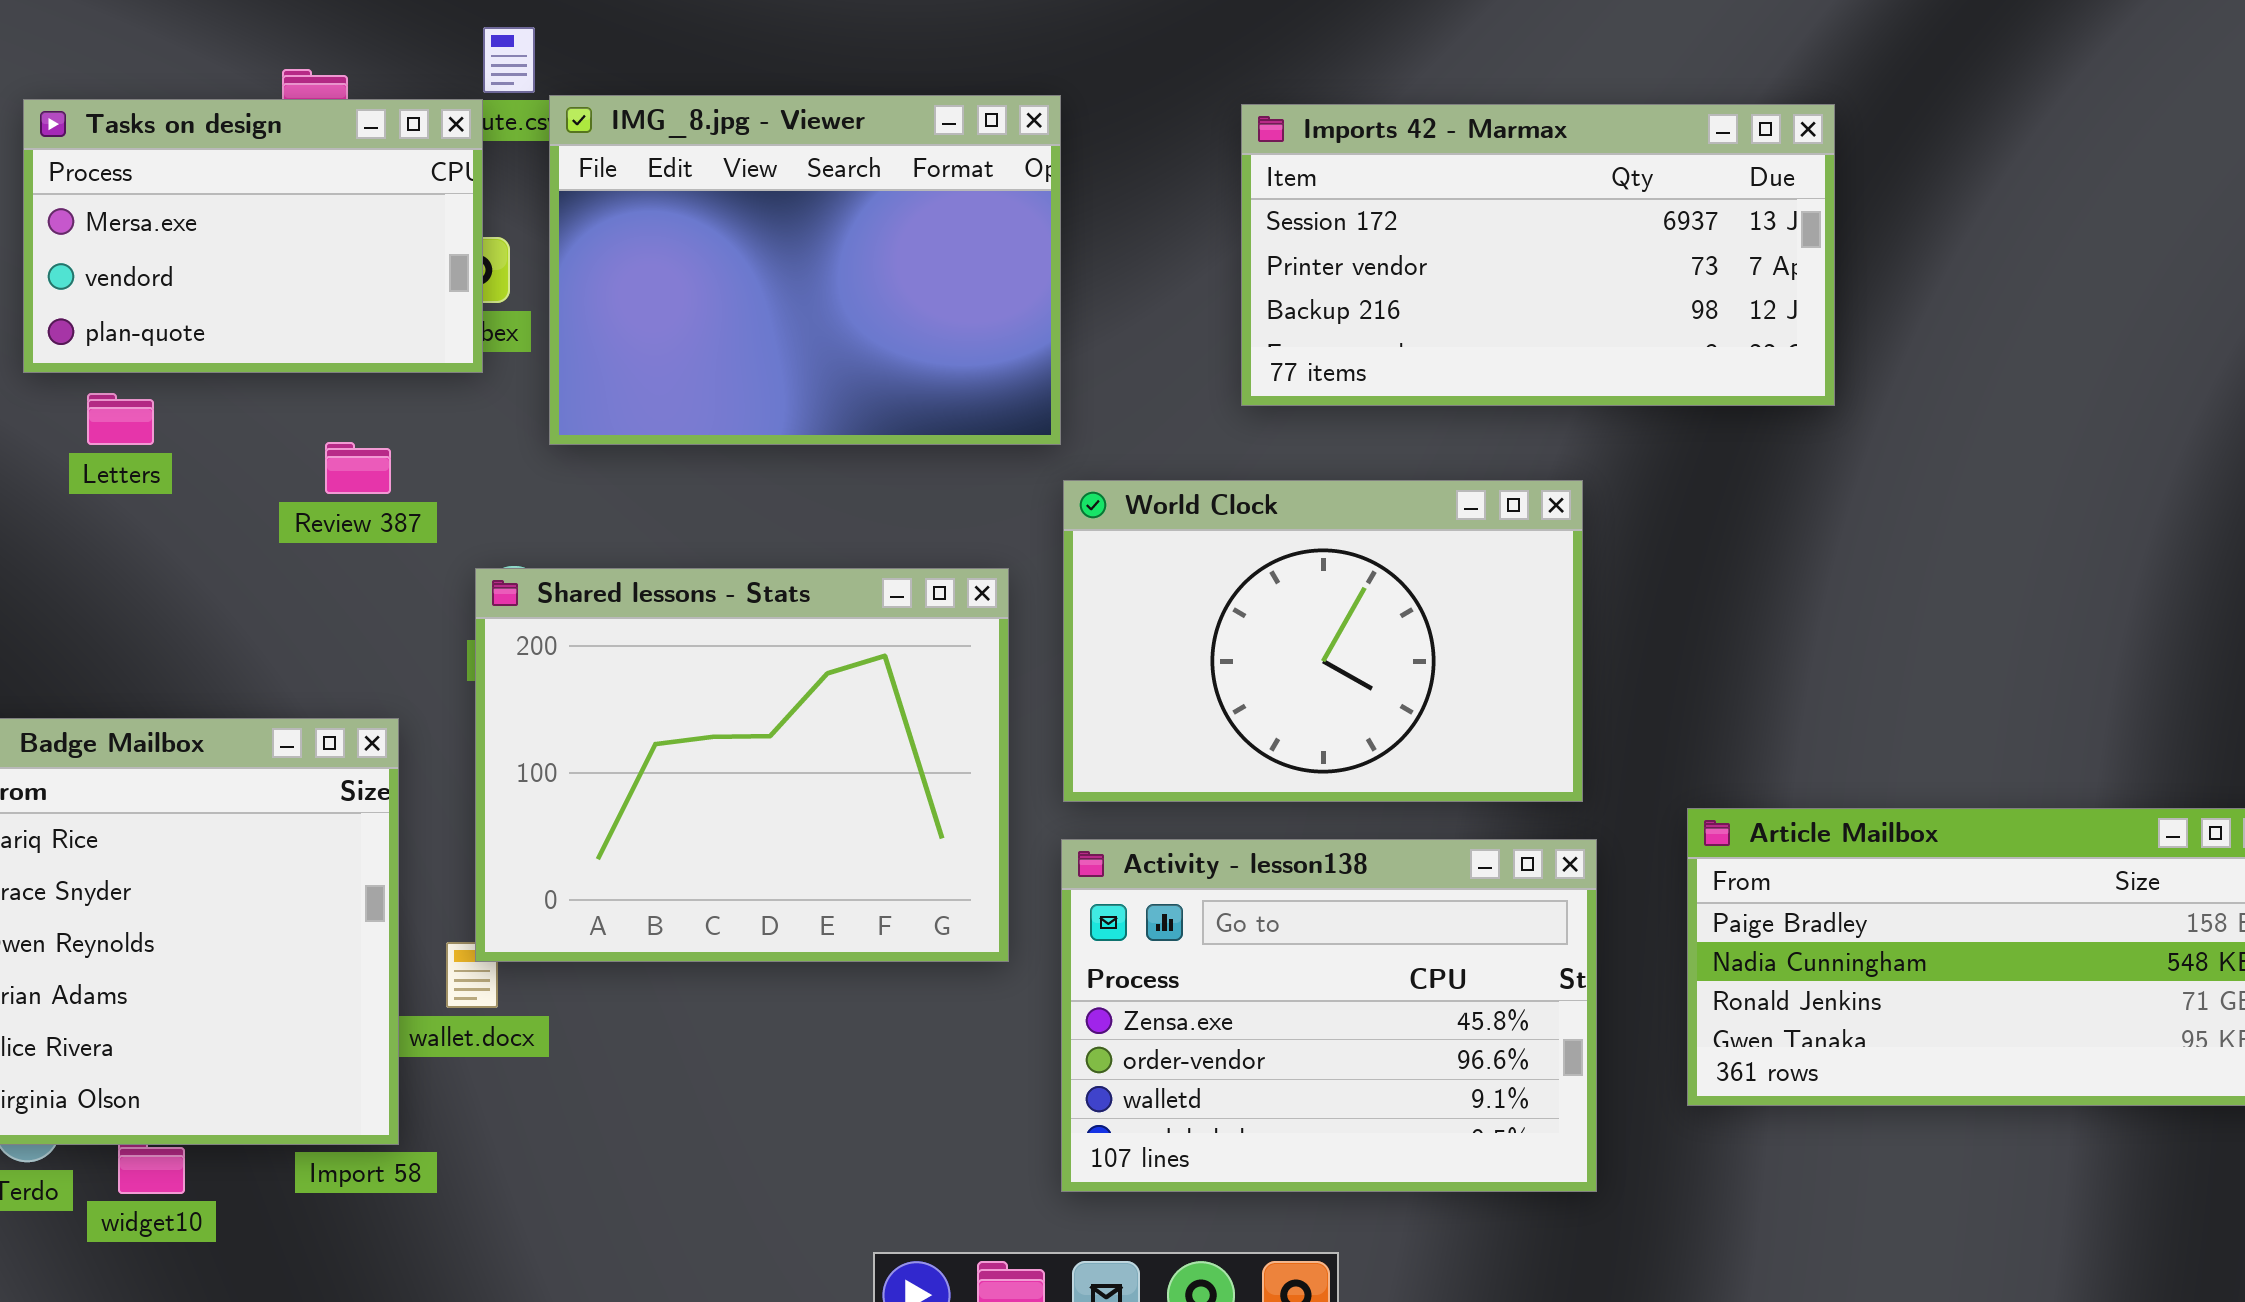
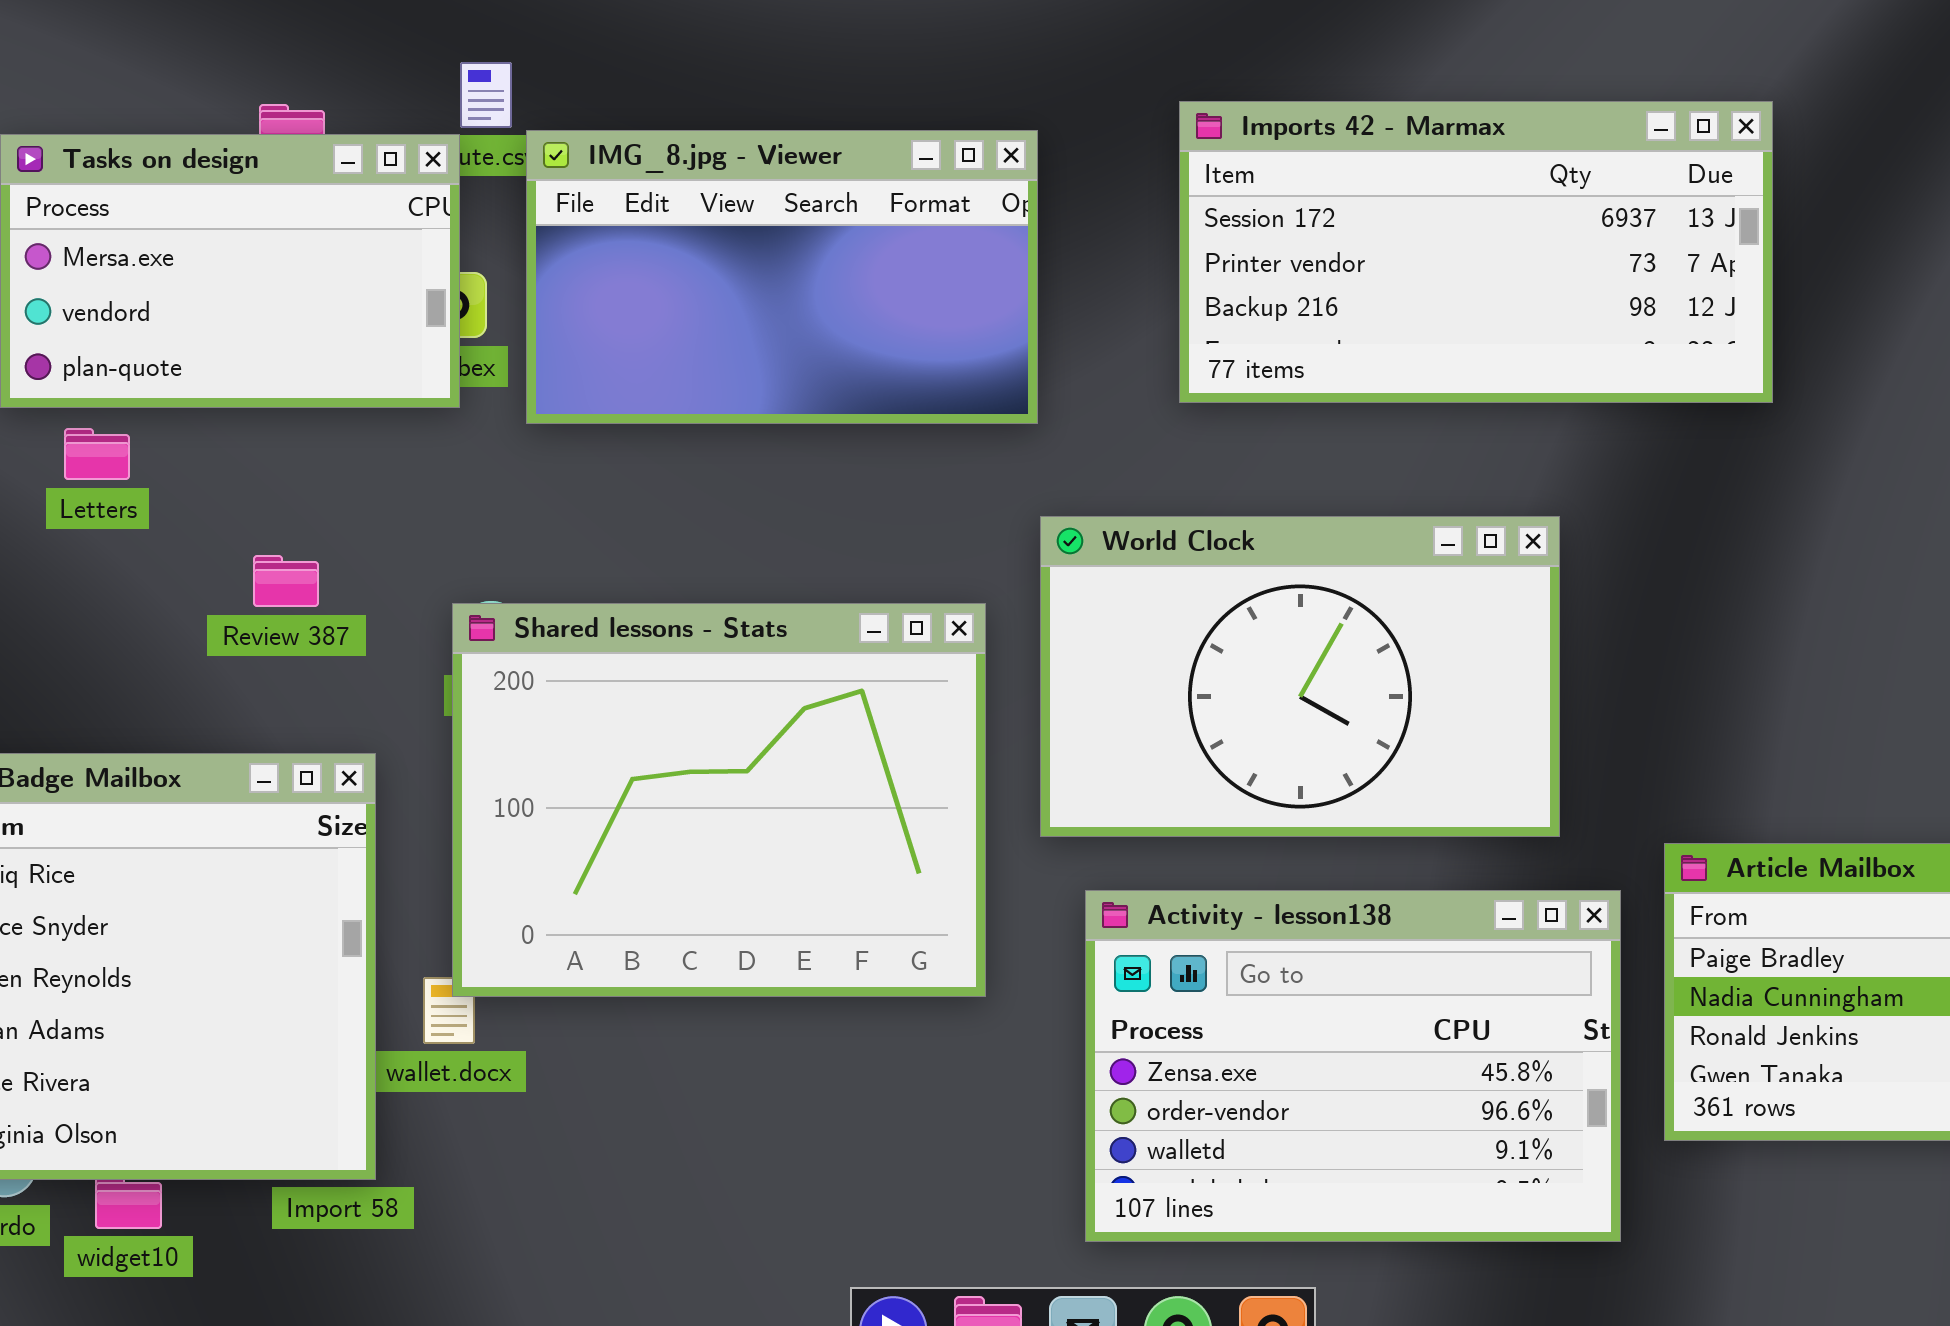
IMG_8.jpg - Viewer: [549,95,1061,445] -> [526,130,1038,424], resized
Imports 42 - Marmax: [1241,104,1835,406] -> [1179,101,1773,403], moved
Review 387: [325,442,391,494] -> [253,555,319,607], moved
Activity - lesson138: [1061,839,1597,1192] -> [1085,890,1621,1242], moved

